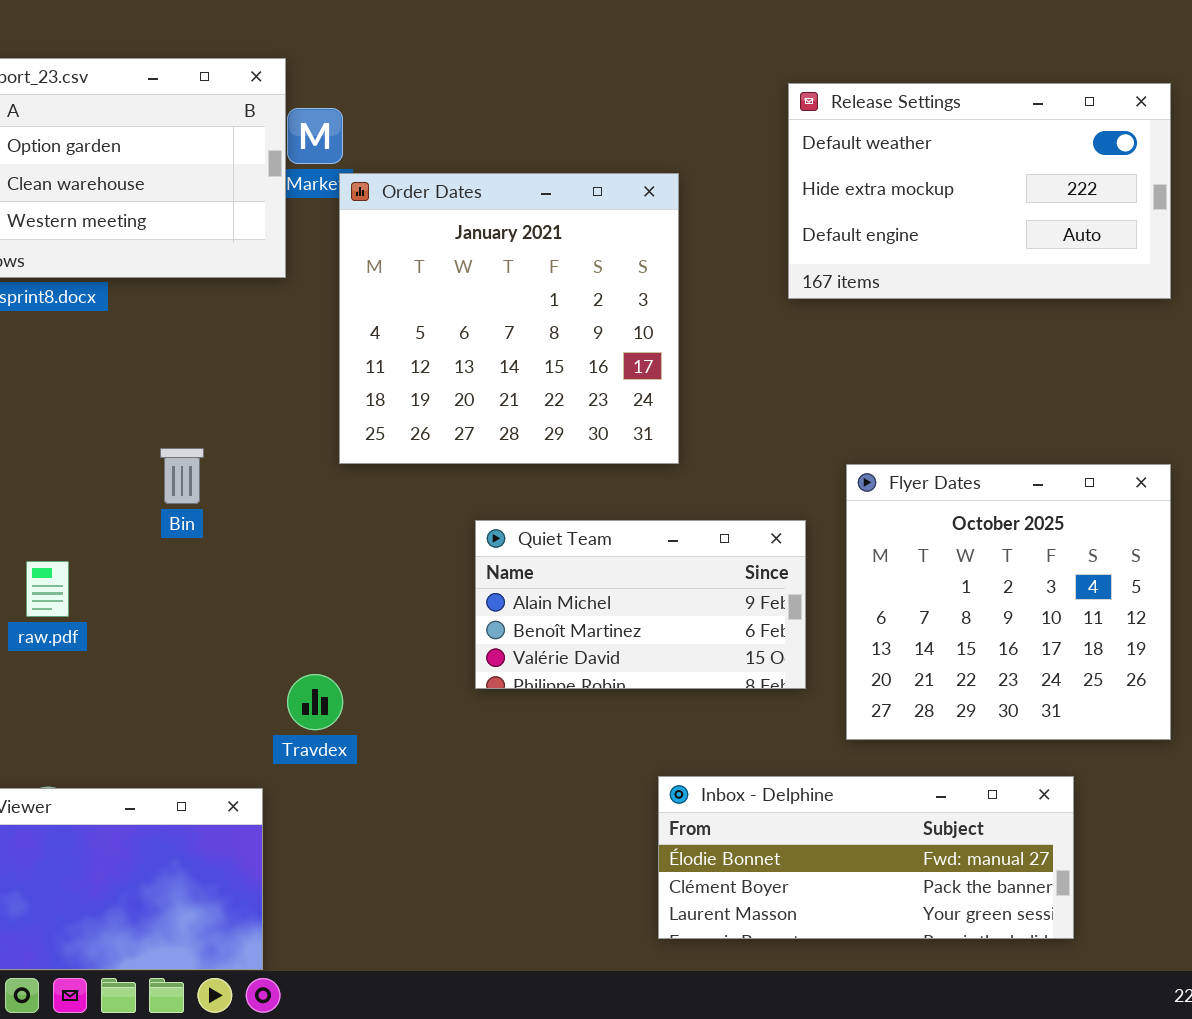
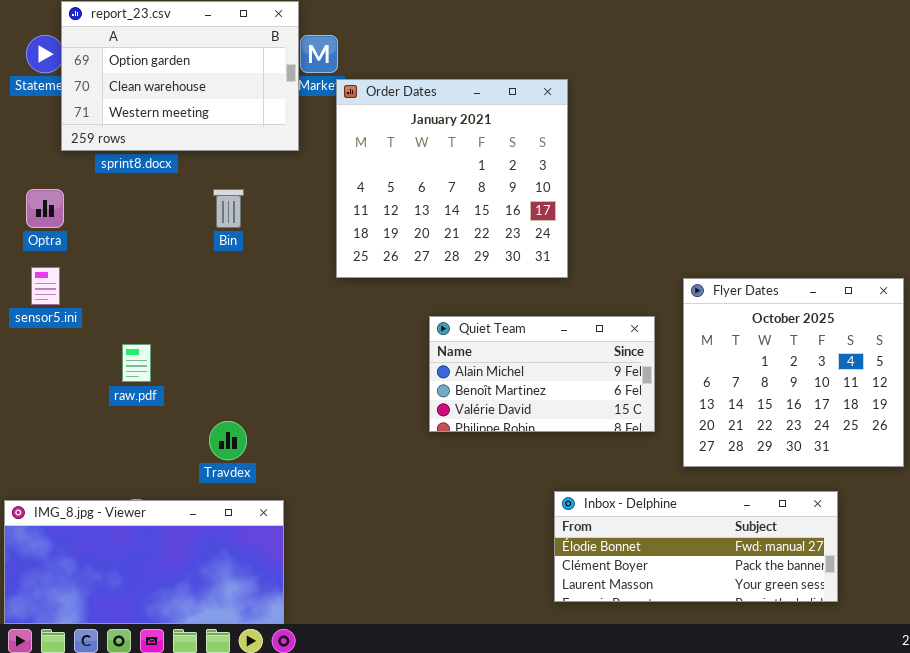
Release Settings: [788,83,1171,299] -> none, closed
Bin: [160,448,204,504] -> [213,189,244,228], moved
Travdex: [287,674,343,730] -> [209,421,247,460], moved

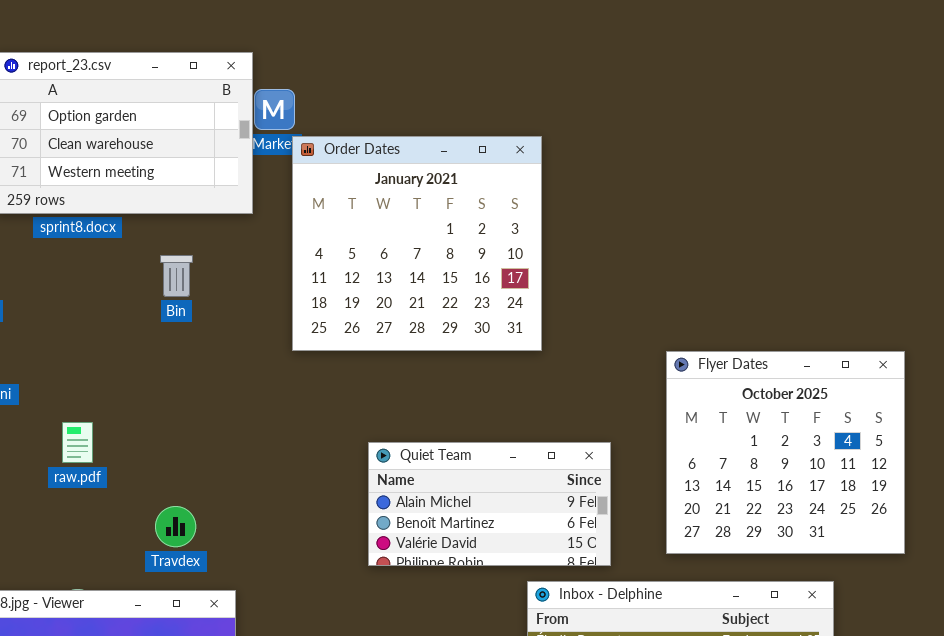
Quiet Team: [429,316,655,432] -> [368,442,611,566], moved

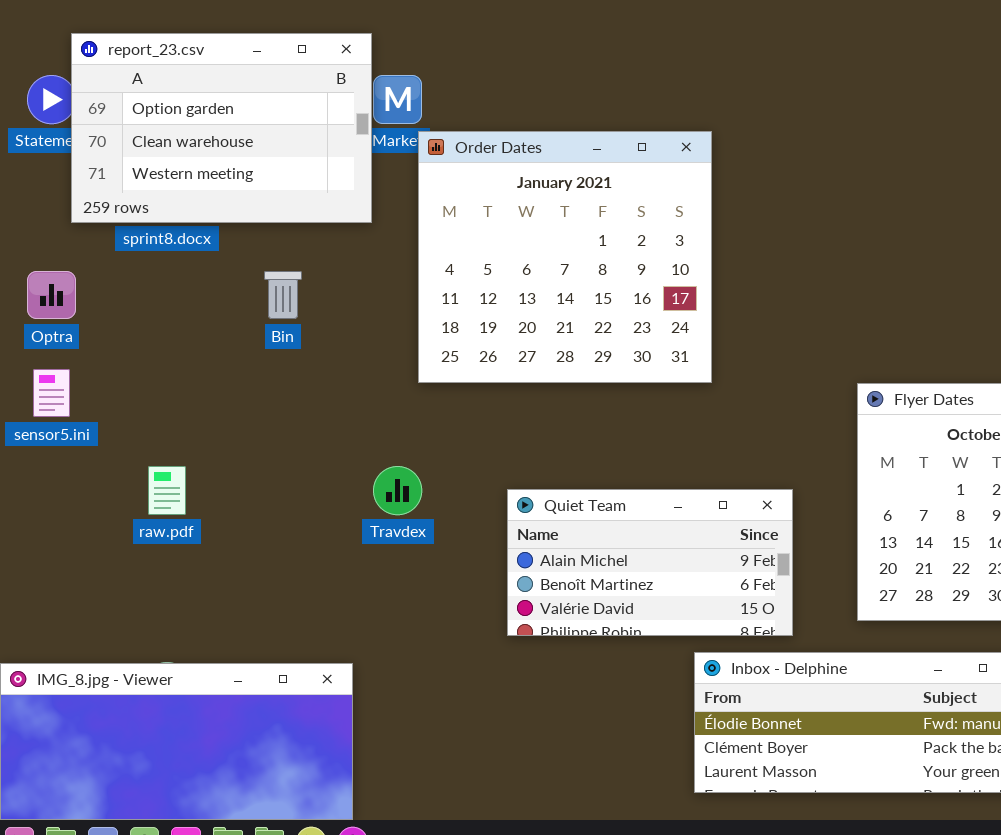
Travdex: [155,506,196,547] -> [373,466,422,515], moved

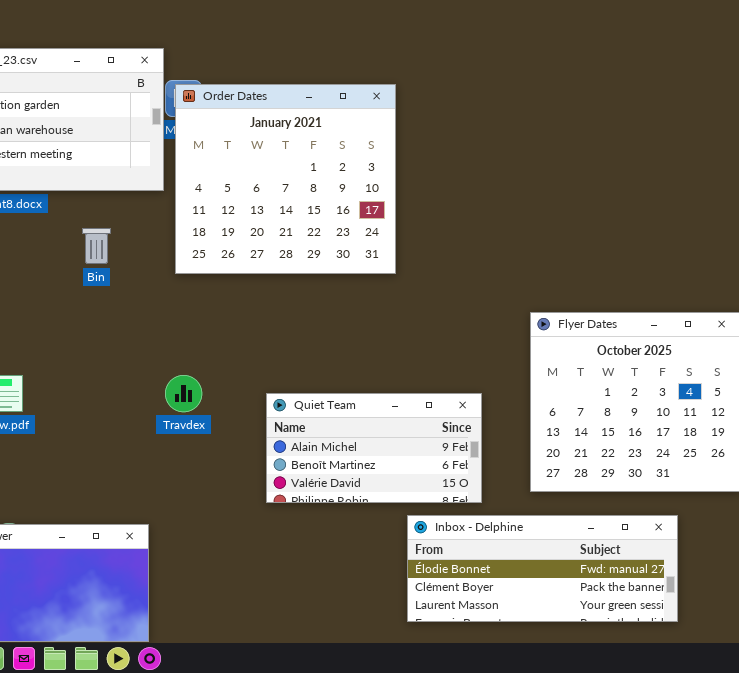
Order Dates: [418,131,712,383] -> [175,84,396,274], moved

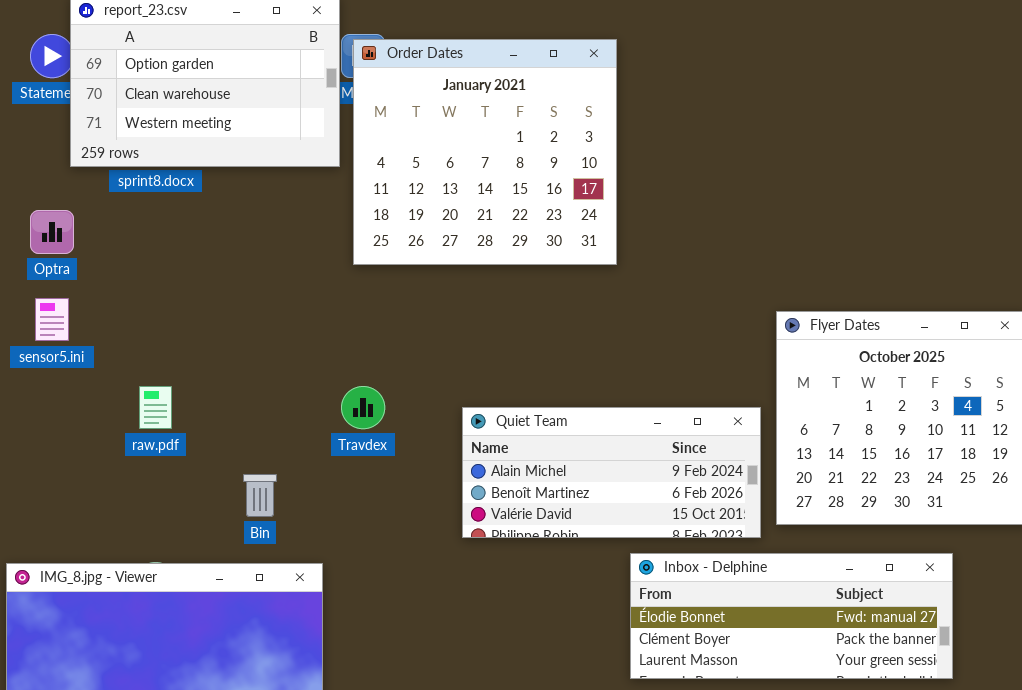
Bin: [82,228,111,264] -> [243,474,277,517], moved
Quiet Team: [266,393,482,503] -> [462,407,761,538], resized

